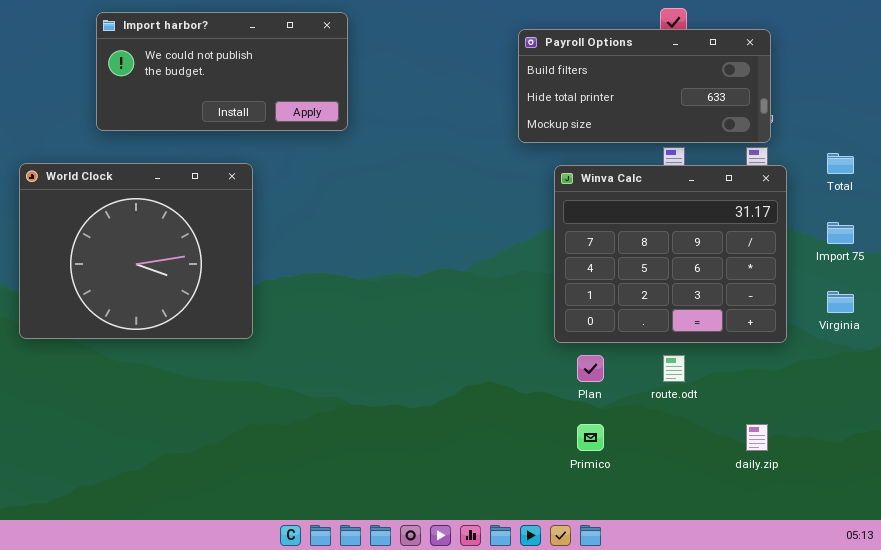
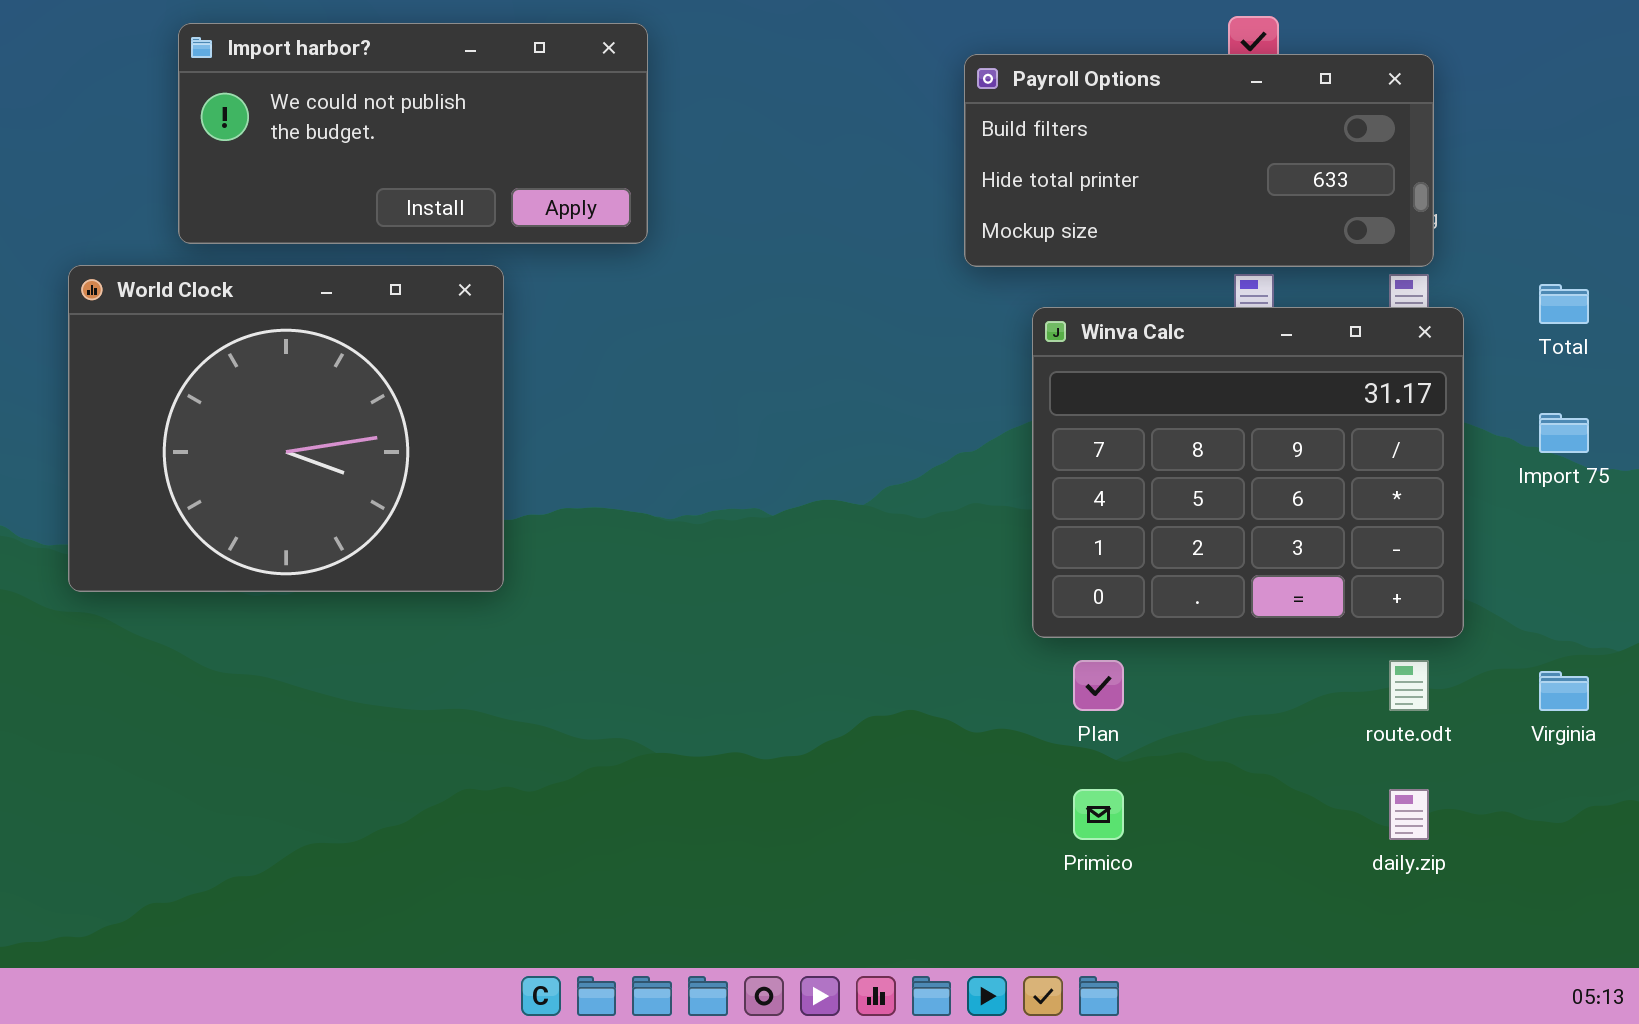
World Clock: [19,163,253,339] -> [68,265,504,592], moved
Virginia: [827,291,854,313] -> [1539,671,1589,711], moved
route.odt: [663,355,685,382] -> [1389,660,1429,711], moved

